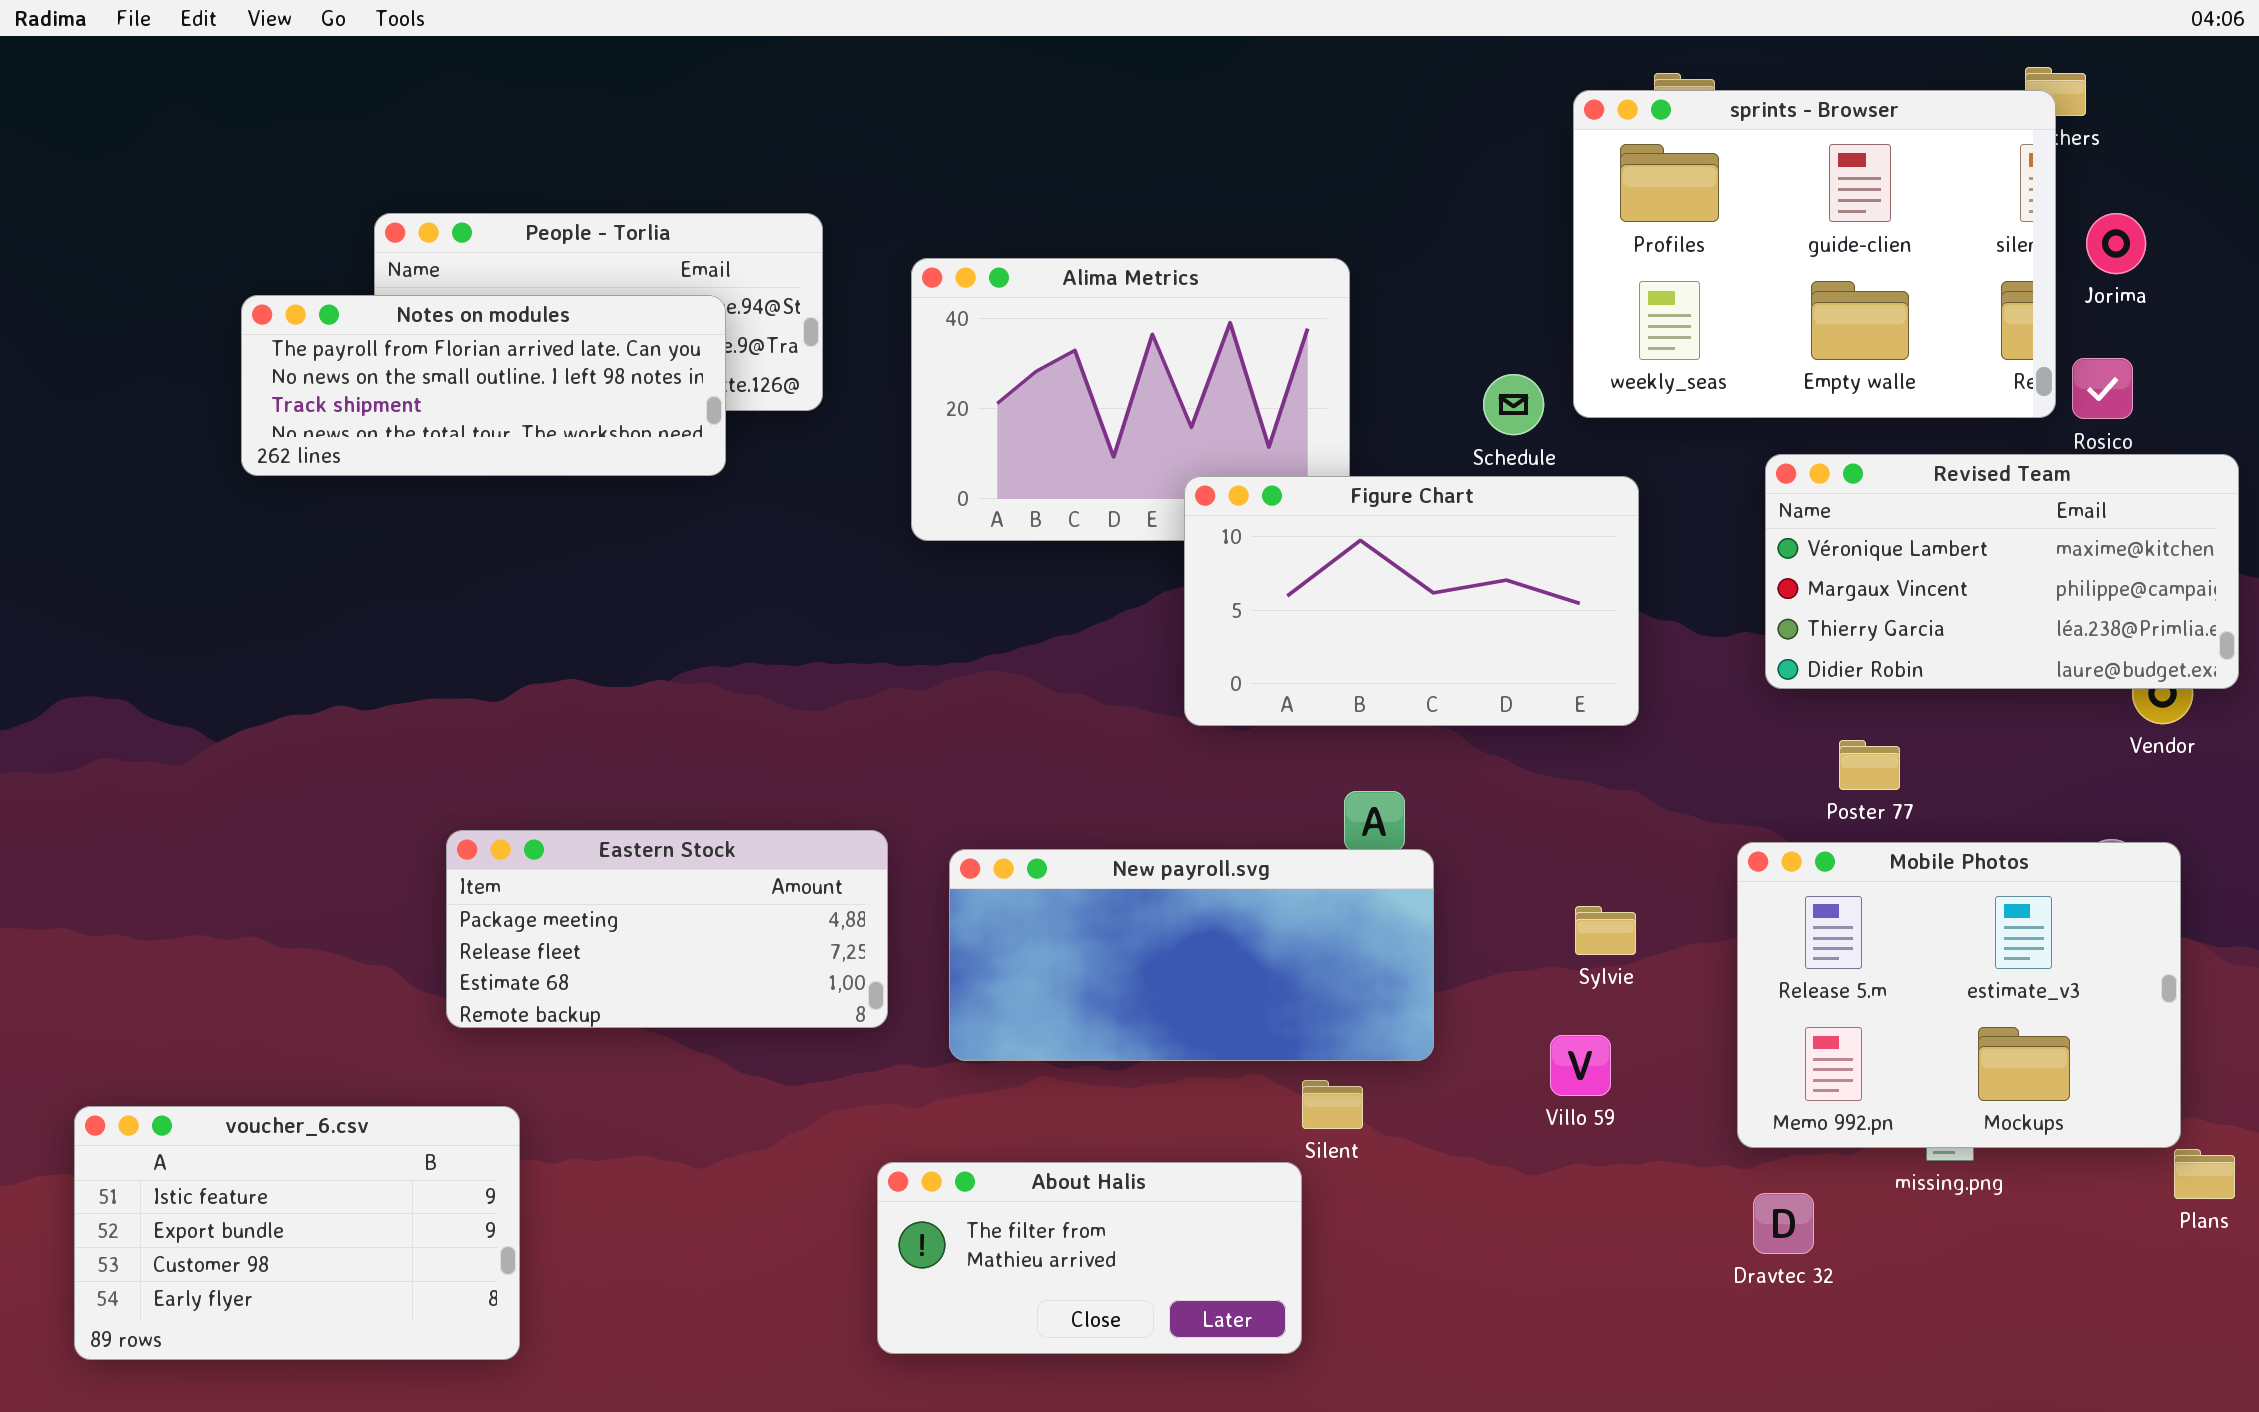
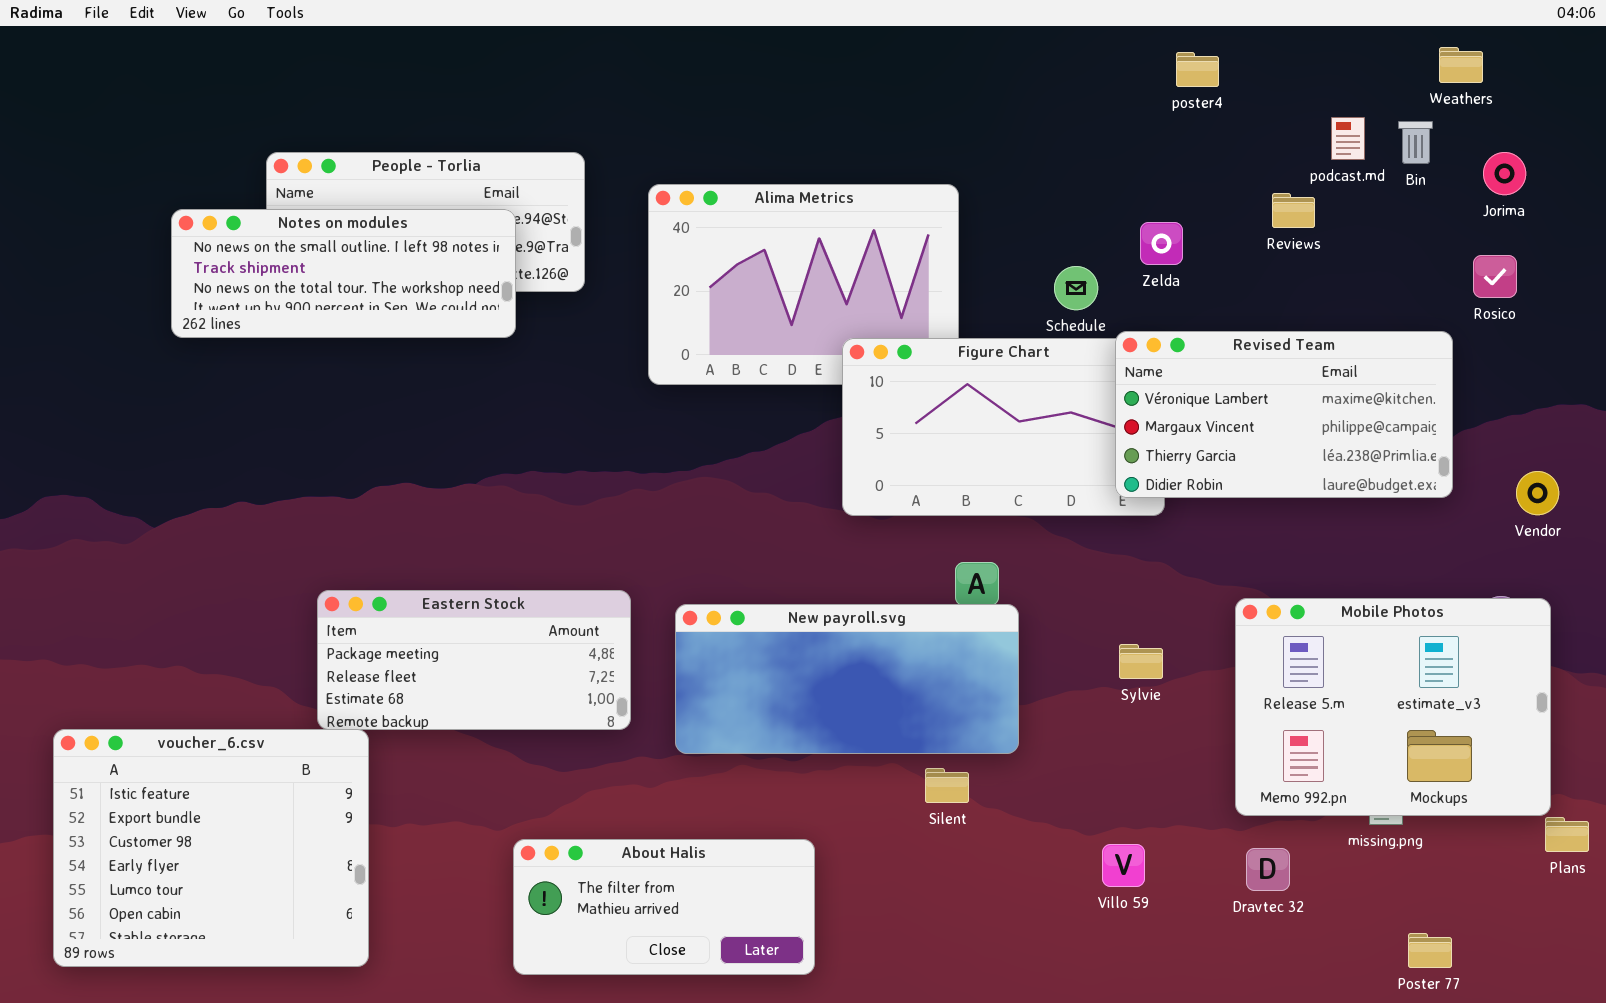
sprints - Browser: [1573,90,2056,418] -> none, closed
Notes on modules: [241,295,726,476] -> [171,209,516,338], scrolled down 1 row
Revised Team: [1765,454,2239,689] -> [1115,331,1453,498], moved
Poster 77: [1839,740,1900,790] -> [1408,933,1452,968], moved
Villo 59: [1550,1035,1611,1096] -> [1102,844,1145,887], moved
voucher_6.csv: [74,1106,520,1360] -> [53,729,369,967], resized
About Halis: [877,1162,1302,1354] -> [513,839,815,975], moved

